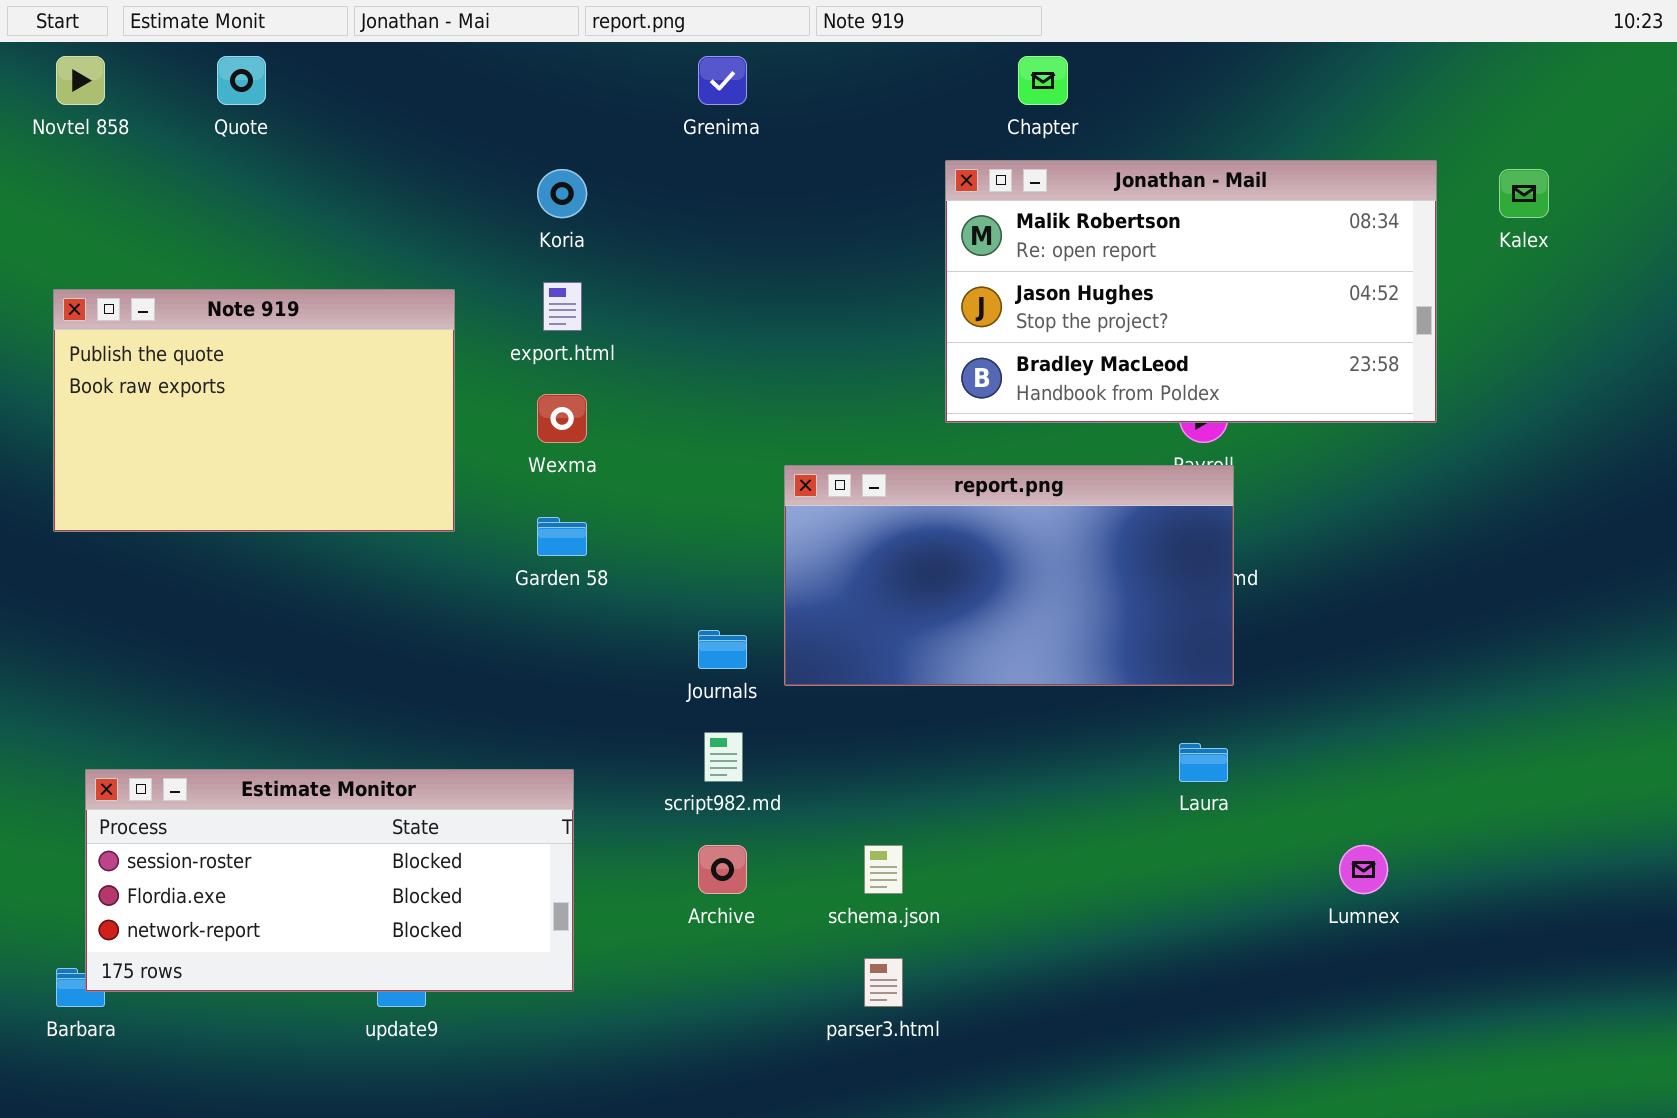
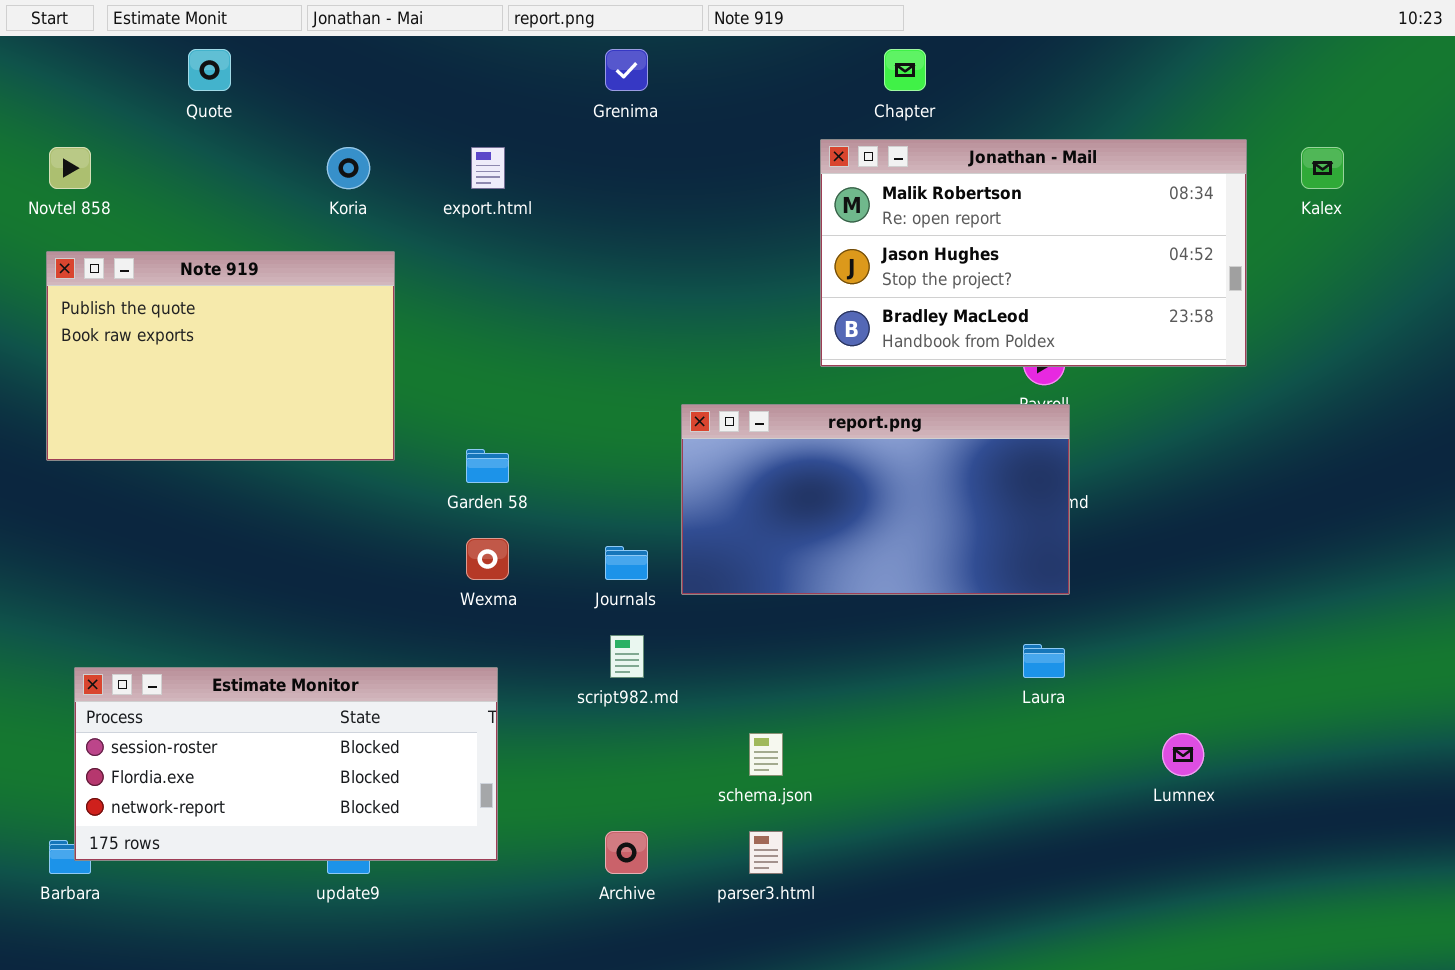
Novtel 858: [56,56,105,105] -> [49,147,91,189], moved
Koria: [537,169,587,218] -> [327,147,370,189], moved
export.html: [543,282,582,331] -> [471,147,505,189], moved
Wexma: [537,394,587,443] -> [466,538,509,580], moved
Archive: [698,845,747,894] -> [605,831,648,874], moved

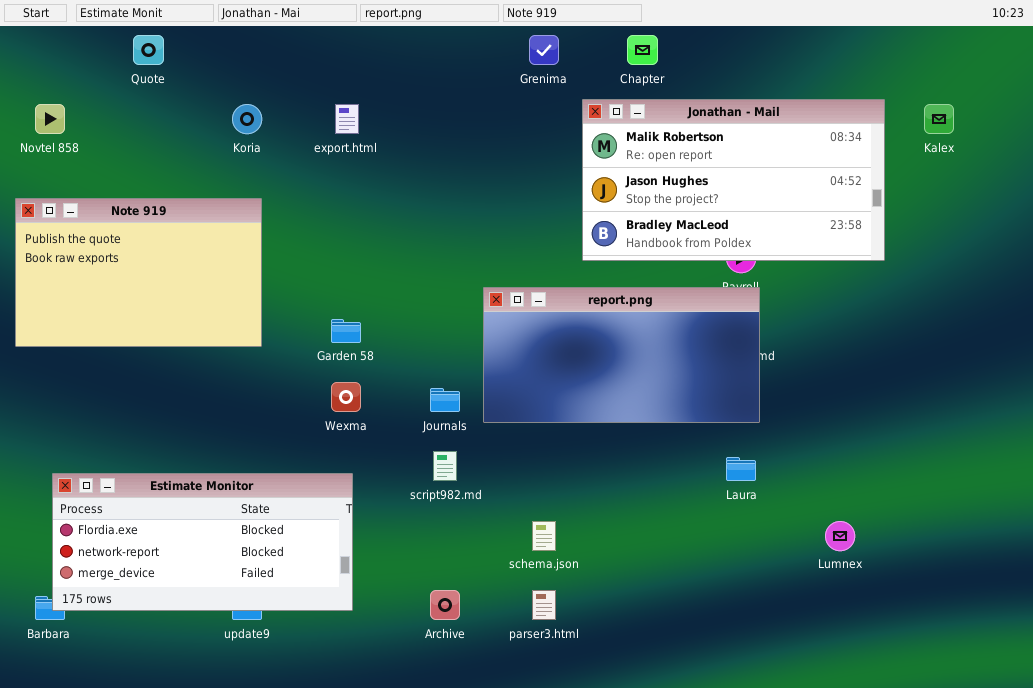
Grenima: [605,49,648,91] -> [529,35,559,65], moved
Note 919: [46,251,395,461] -> [15,198,262,347], moved
Estimate Monitor: [74,667,498,861] -> [52,473,353,611], scrolled down 1 row

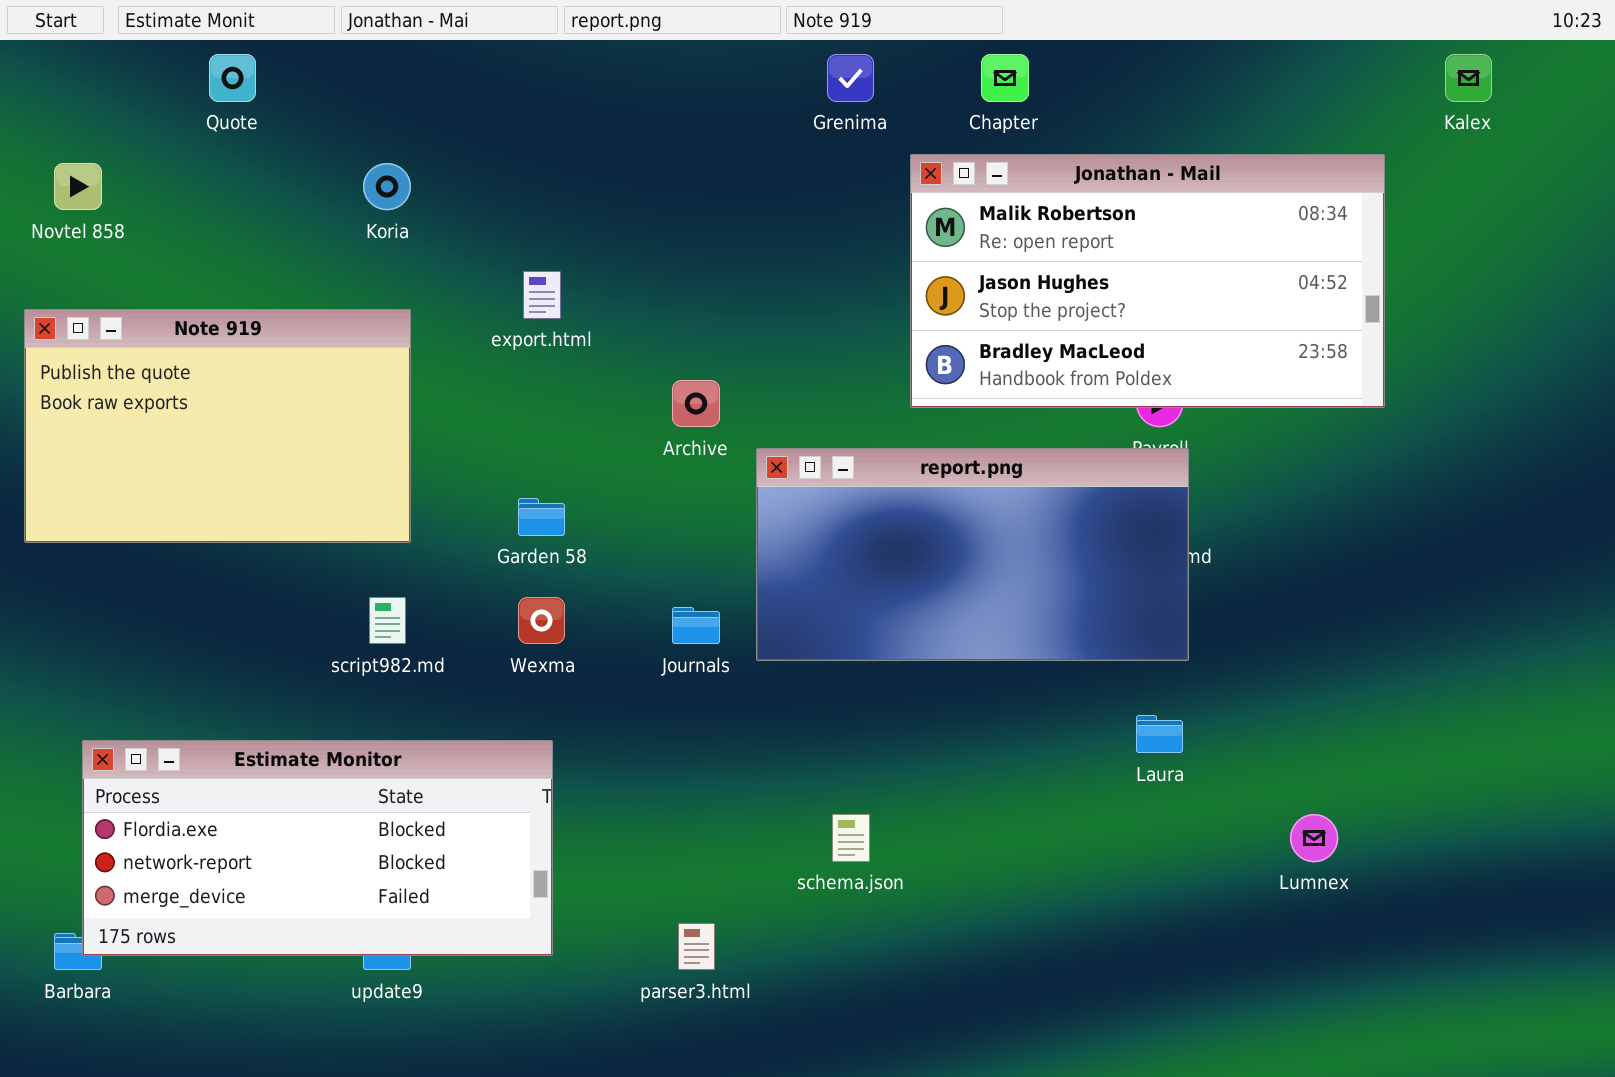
export.html: [335,104,359,134] -> [523,271,561,319], moved
Kalex: [924,104,954,134] -> [1445,54,1492,102], moved
script982.md: [433,451,457,481] -> [369,597,406,644], moved
Archive: [430,590,460,620] -> [672,380,720,427], moved
parser3.html: [532,590,556,620] -> [678,923,715,970], moved

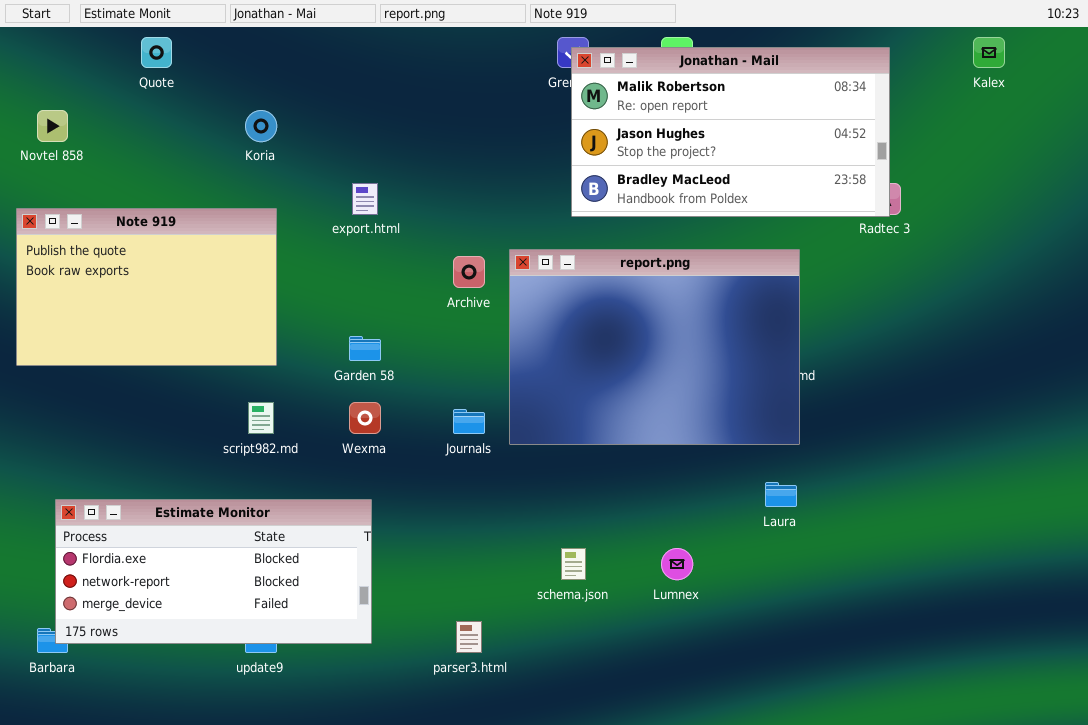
Jonathan - Mail: [910,154,1385,408] -> [571,47,890,217], moved
report.png: [756,448,1189,661] -> [509,249,800,445], resized
Lumnex: [1290,814,1338,862] -> [661,548,693,580], moved

